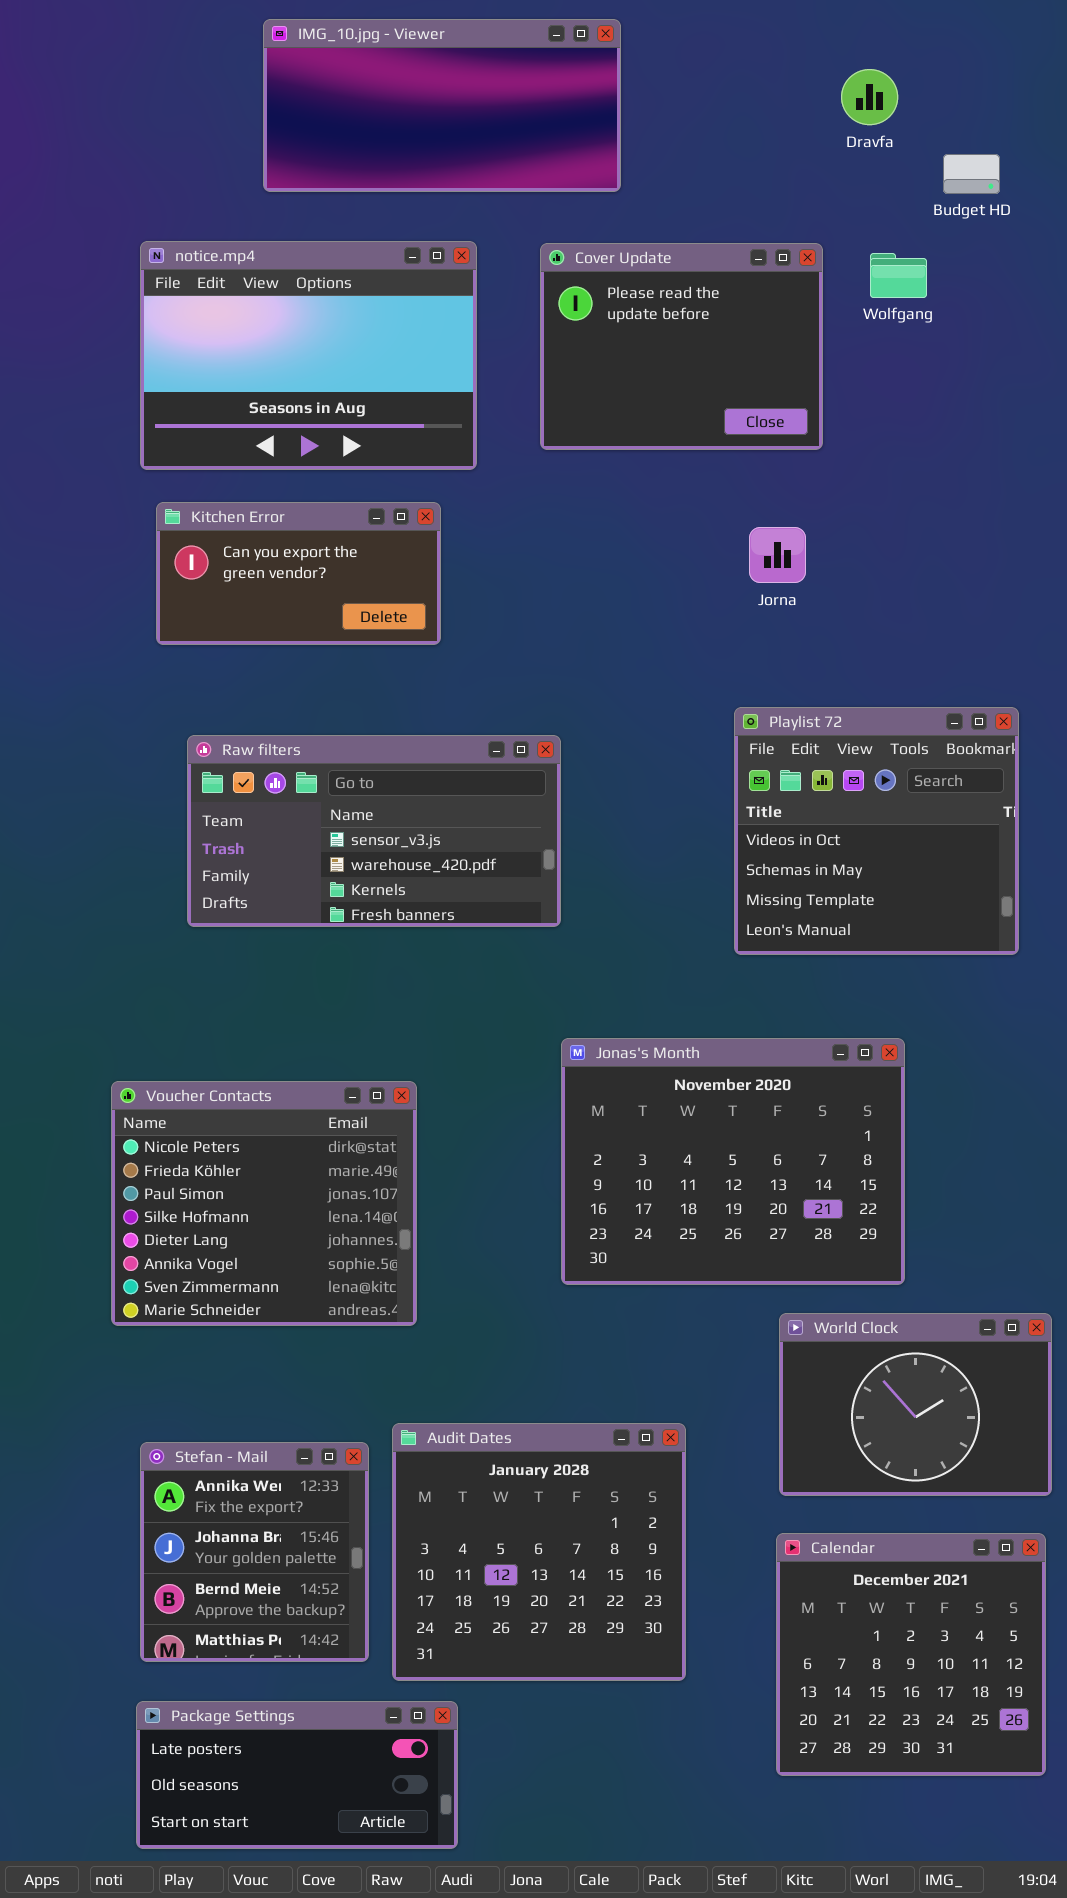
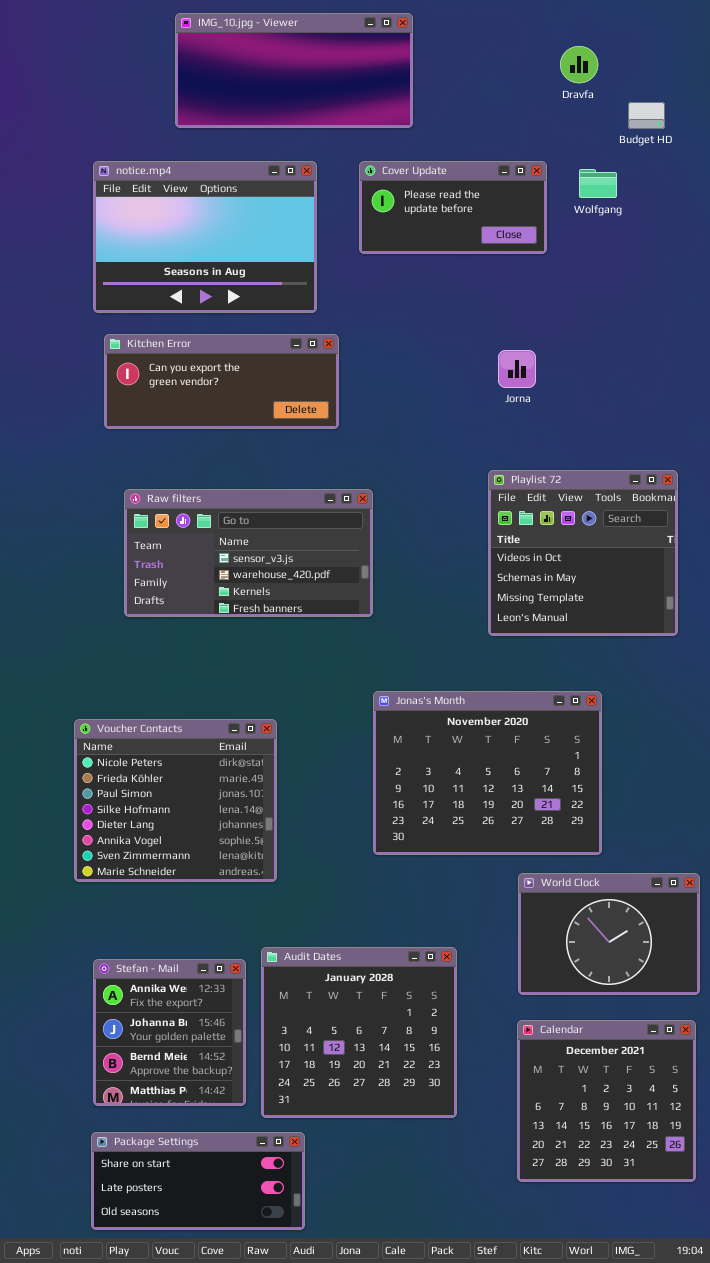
Cover Update: [540,243,823,450] -> [359,161,547,254], resized
Kitchen Error: [156,502,441,645] -> [104,334,339,429], resized
Package Settings: [136,1701,458,1849] -> [91,1132,305,1230], scrolled up 1 row

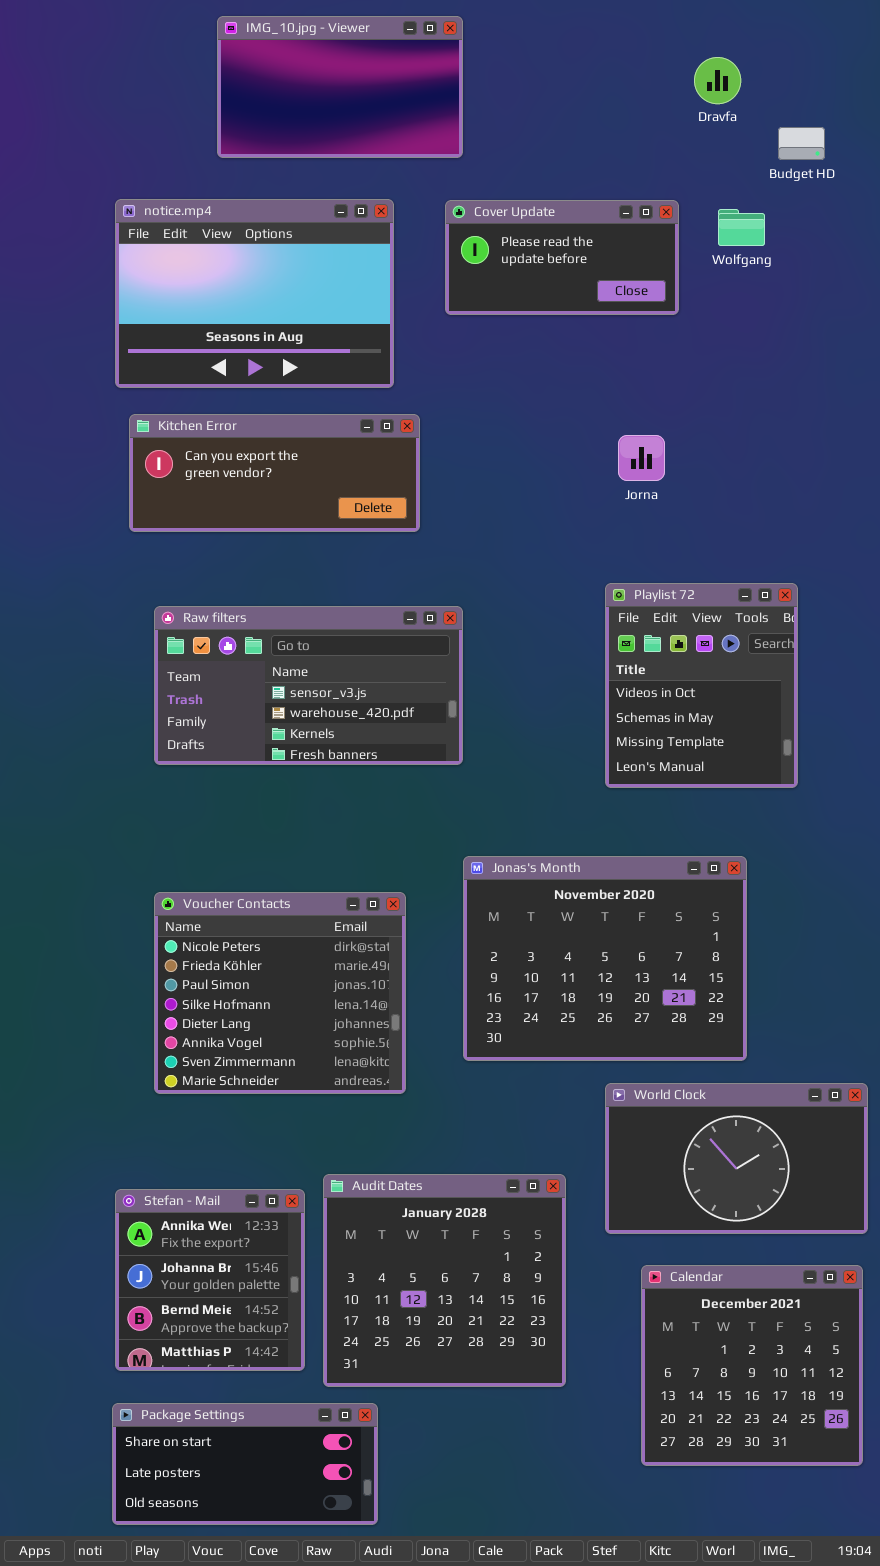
IMG_10.jpg - Viewer: [175,13,413,128] -> [217,16,463,158], resized
Playlist 72: [488,470,678,636] -> [605,583,798,788], resized
Voucher Contacts: [74,719,277,882] -> [154,892,406,1094], moved
World Clock: [518,873,700,995] -> [605,1083,868,1234], resized

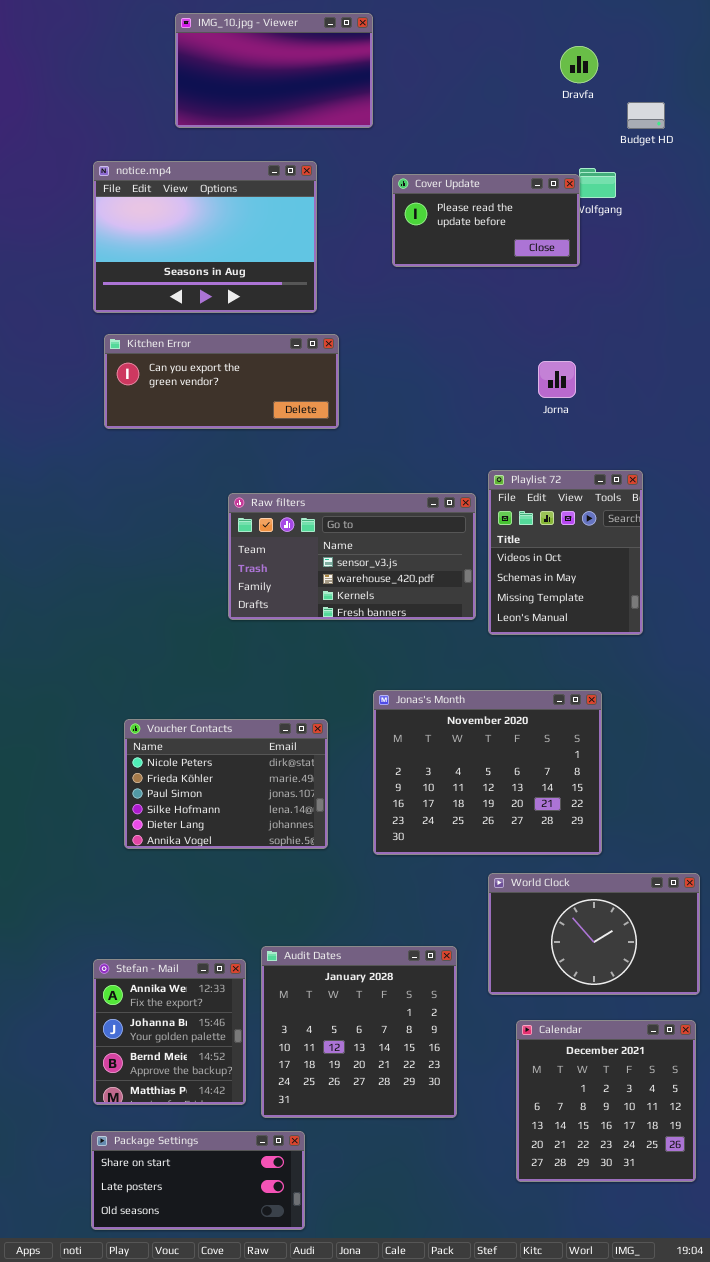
Cover Update: [445,200,679,315] -> [392,174,580,267], moved
Jorna: [618,435,665,481] -> [538,361,576,398], moved
Raw filters: [154,606,463,765] -> [228,493,476,620], moved
Voucher Contacts: [154,892,406,1094] -> [124,719,328,849], resized

